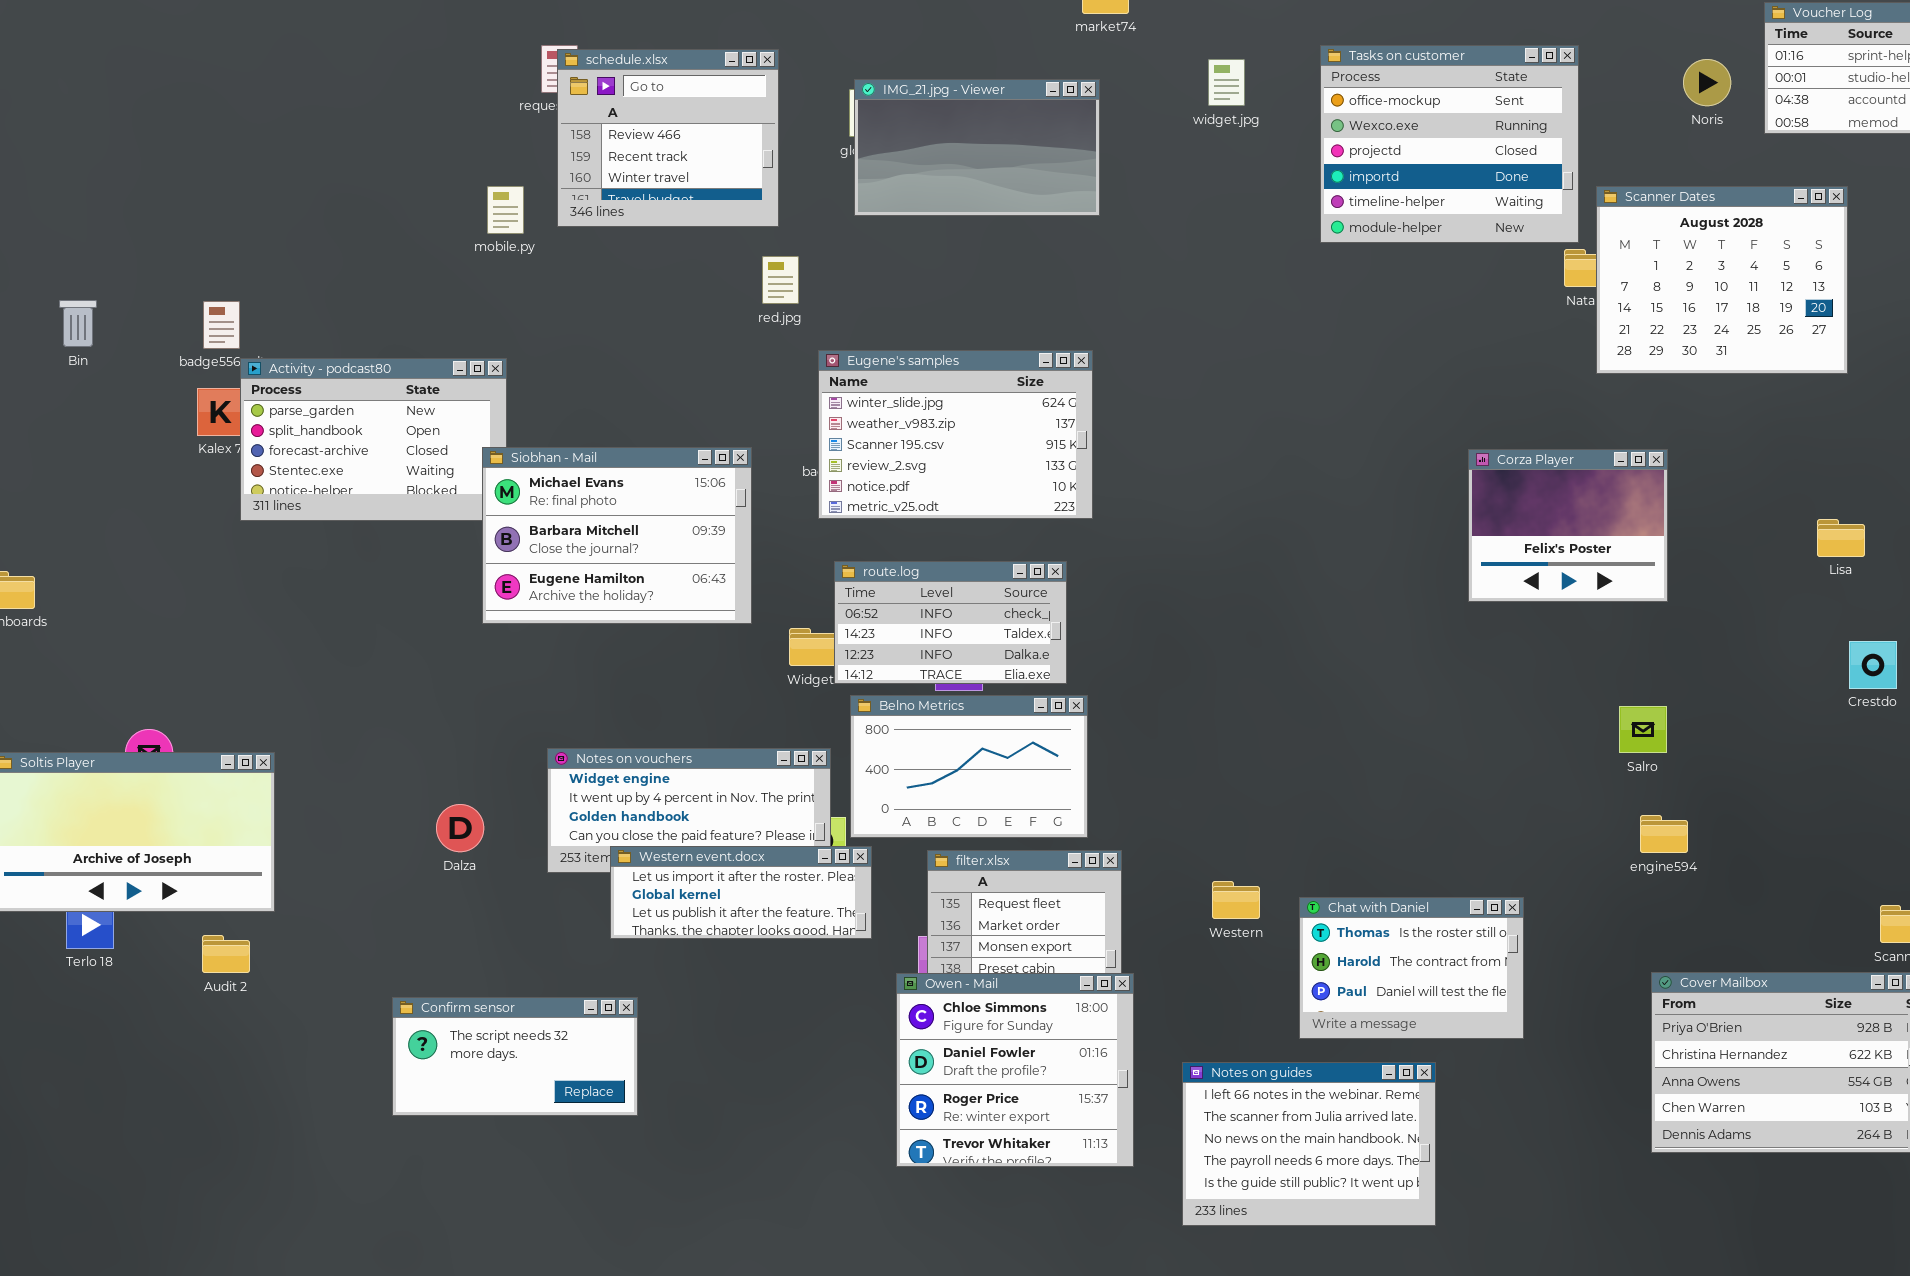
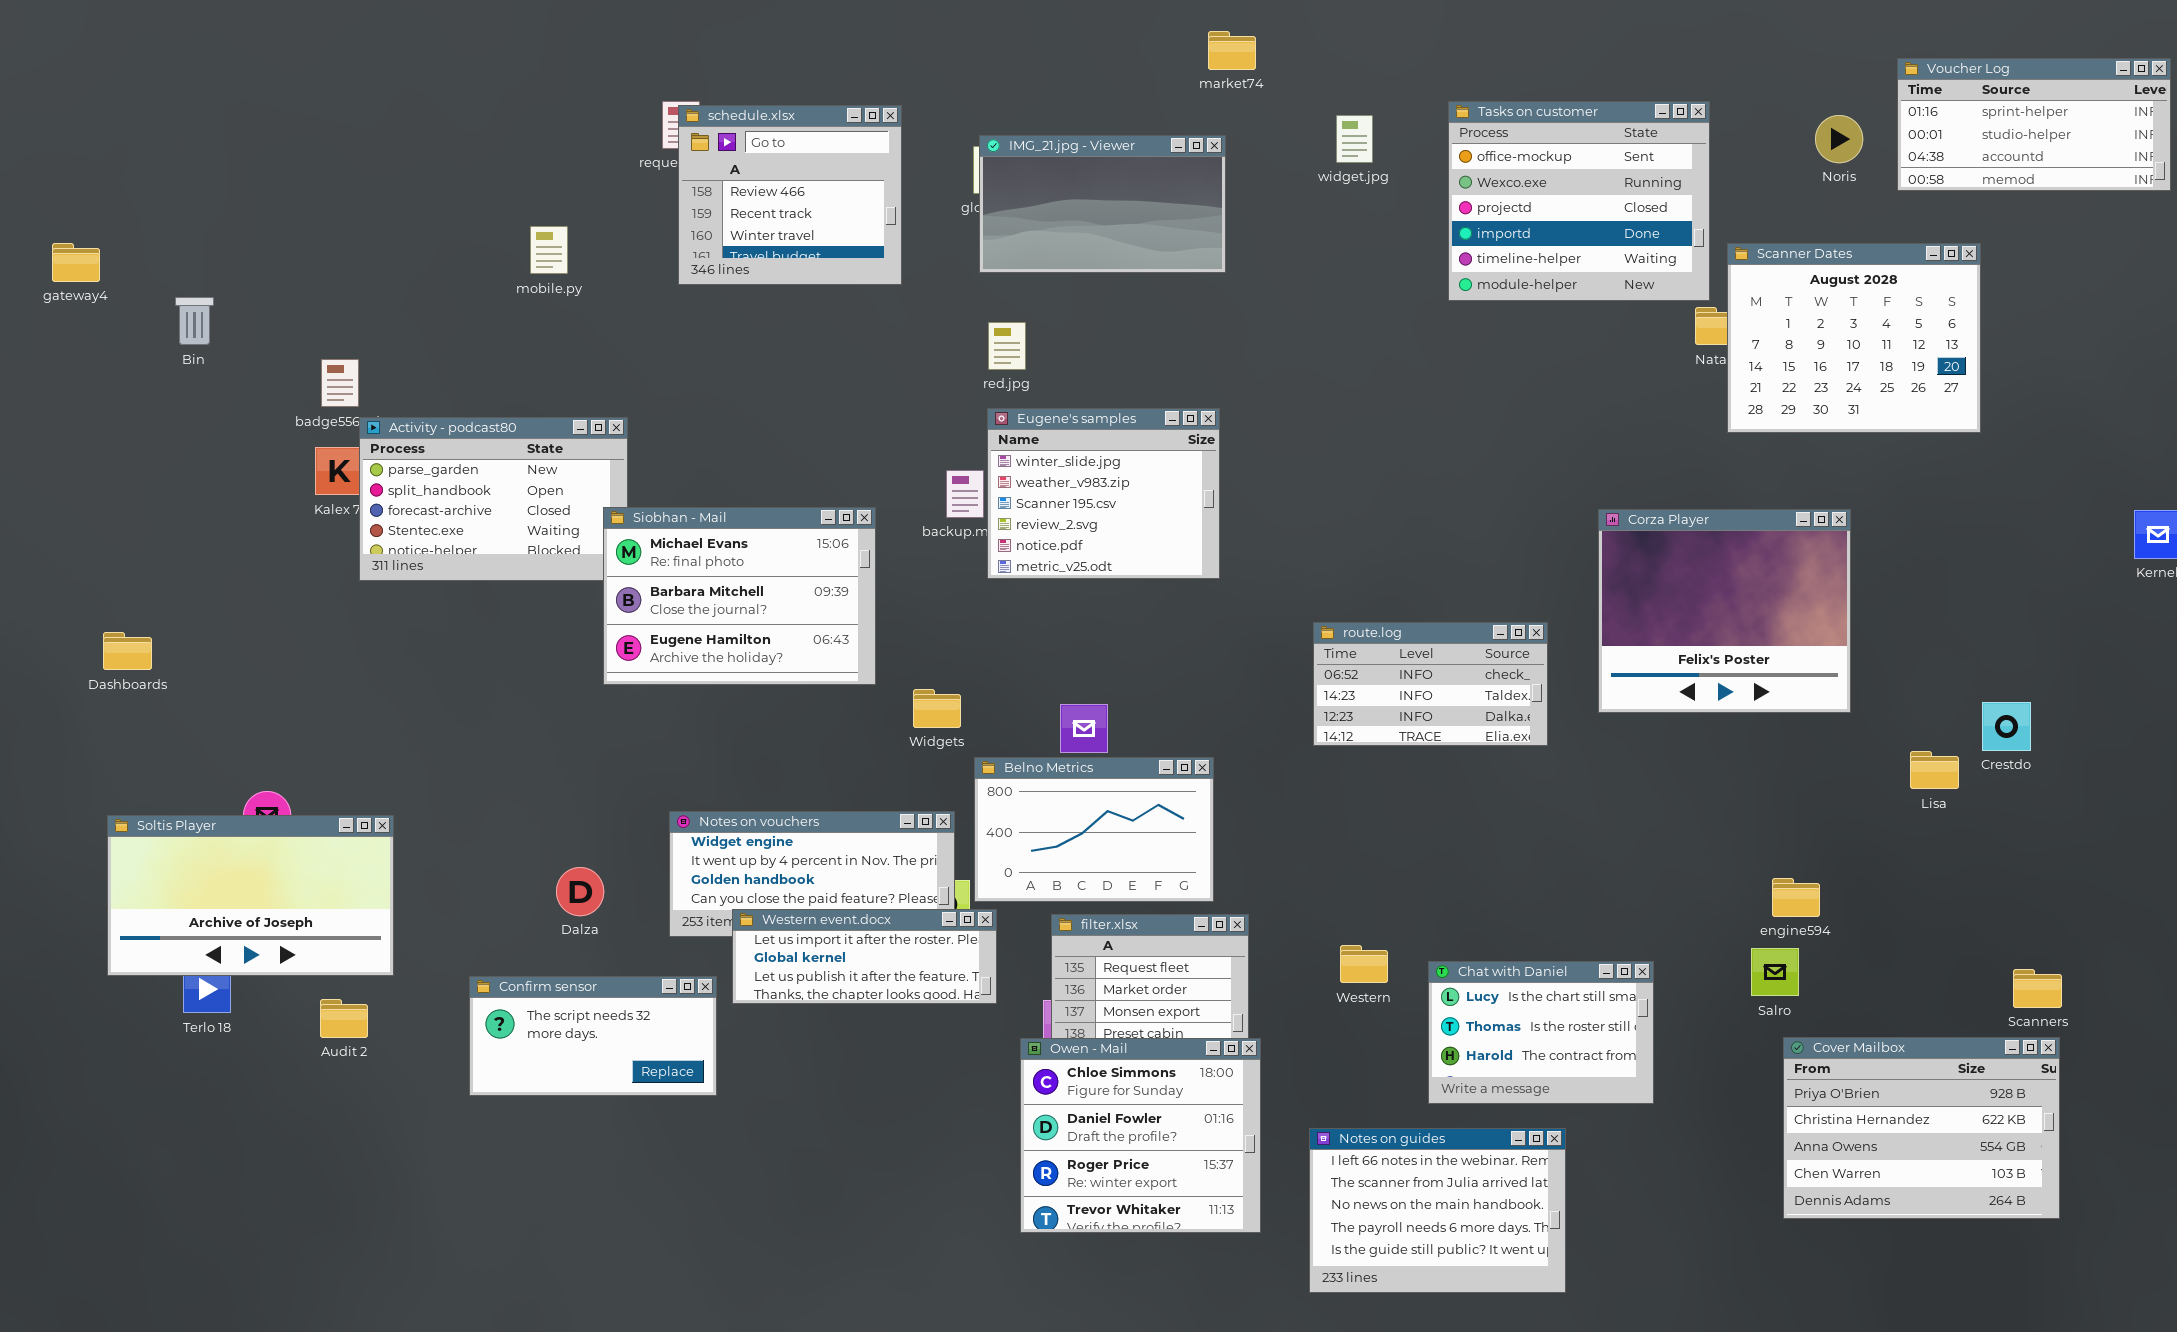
mobile.py: [487,186,524,234] -> [530,226,568,274], moved
red.jpg: [762,256,799,304] -> [988,322,1026,370], moved
Bin: [59,300,97,347] -> [175,297,214,345], moved
Eugene's samples: [818,350,1093,519] -> [987,408,1220,579], resized
Corza Player: [1468,449,1668,602] -> [1598,509,1851,713], resized
Lisa: [1817,519,1865,557] -> [1910,751,1959,789], moved
route.log: [834,561,1067,684] -> [1313,622,1548,746], moved
Salro: [1619,706,1667,753] -> [1751,948,1799,996], moved
Chat with Daniel: [1299,897,1524,1039] -> [1428,961,1654,1104], scrolled up 1 row
Confirm sensor: [392,997,638,1116] -> [469,976,717,1096], moved

